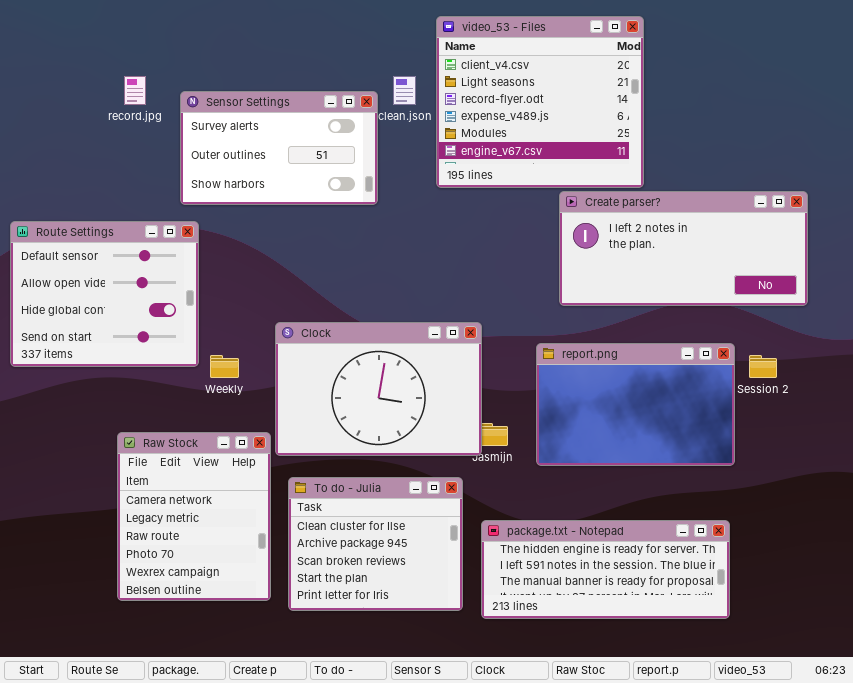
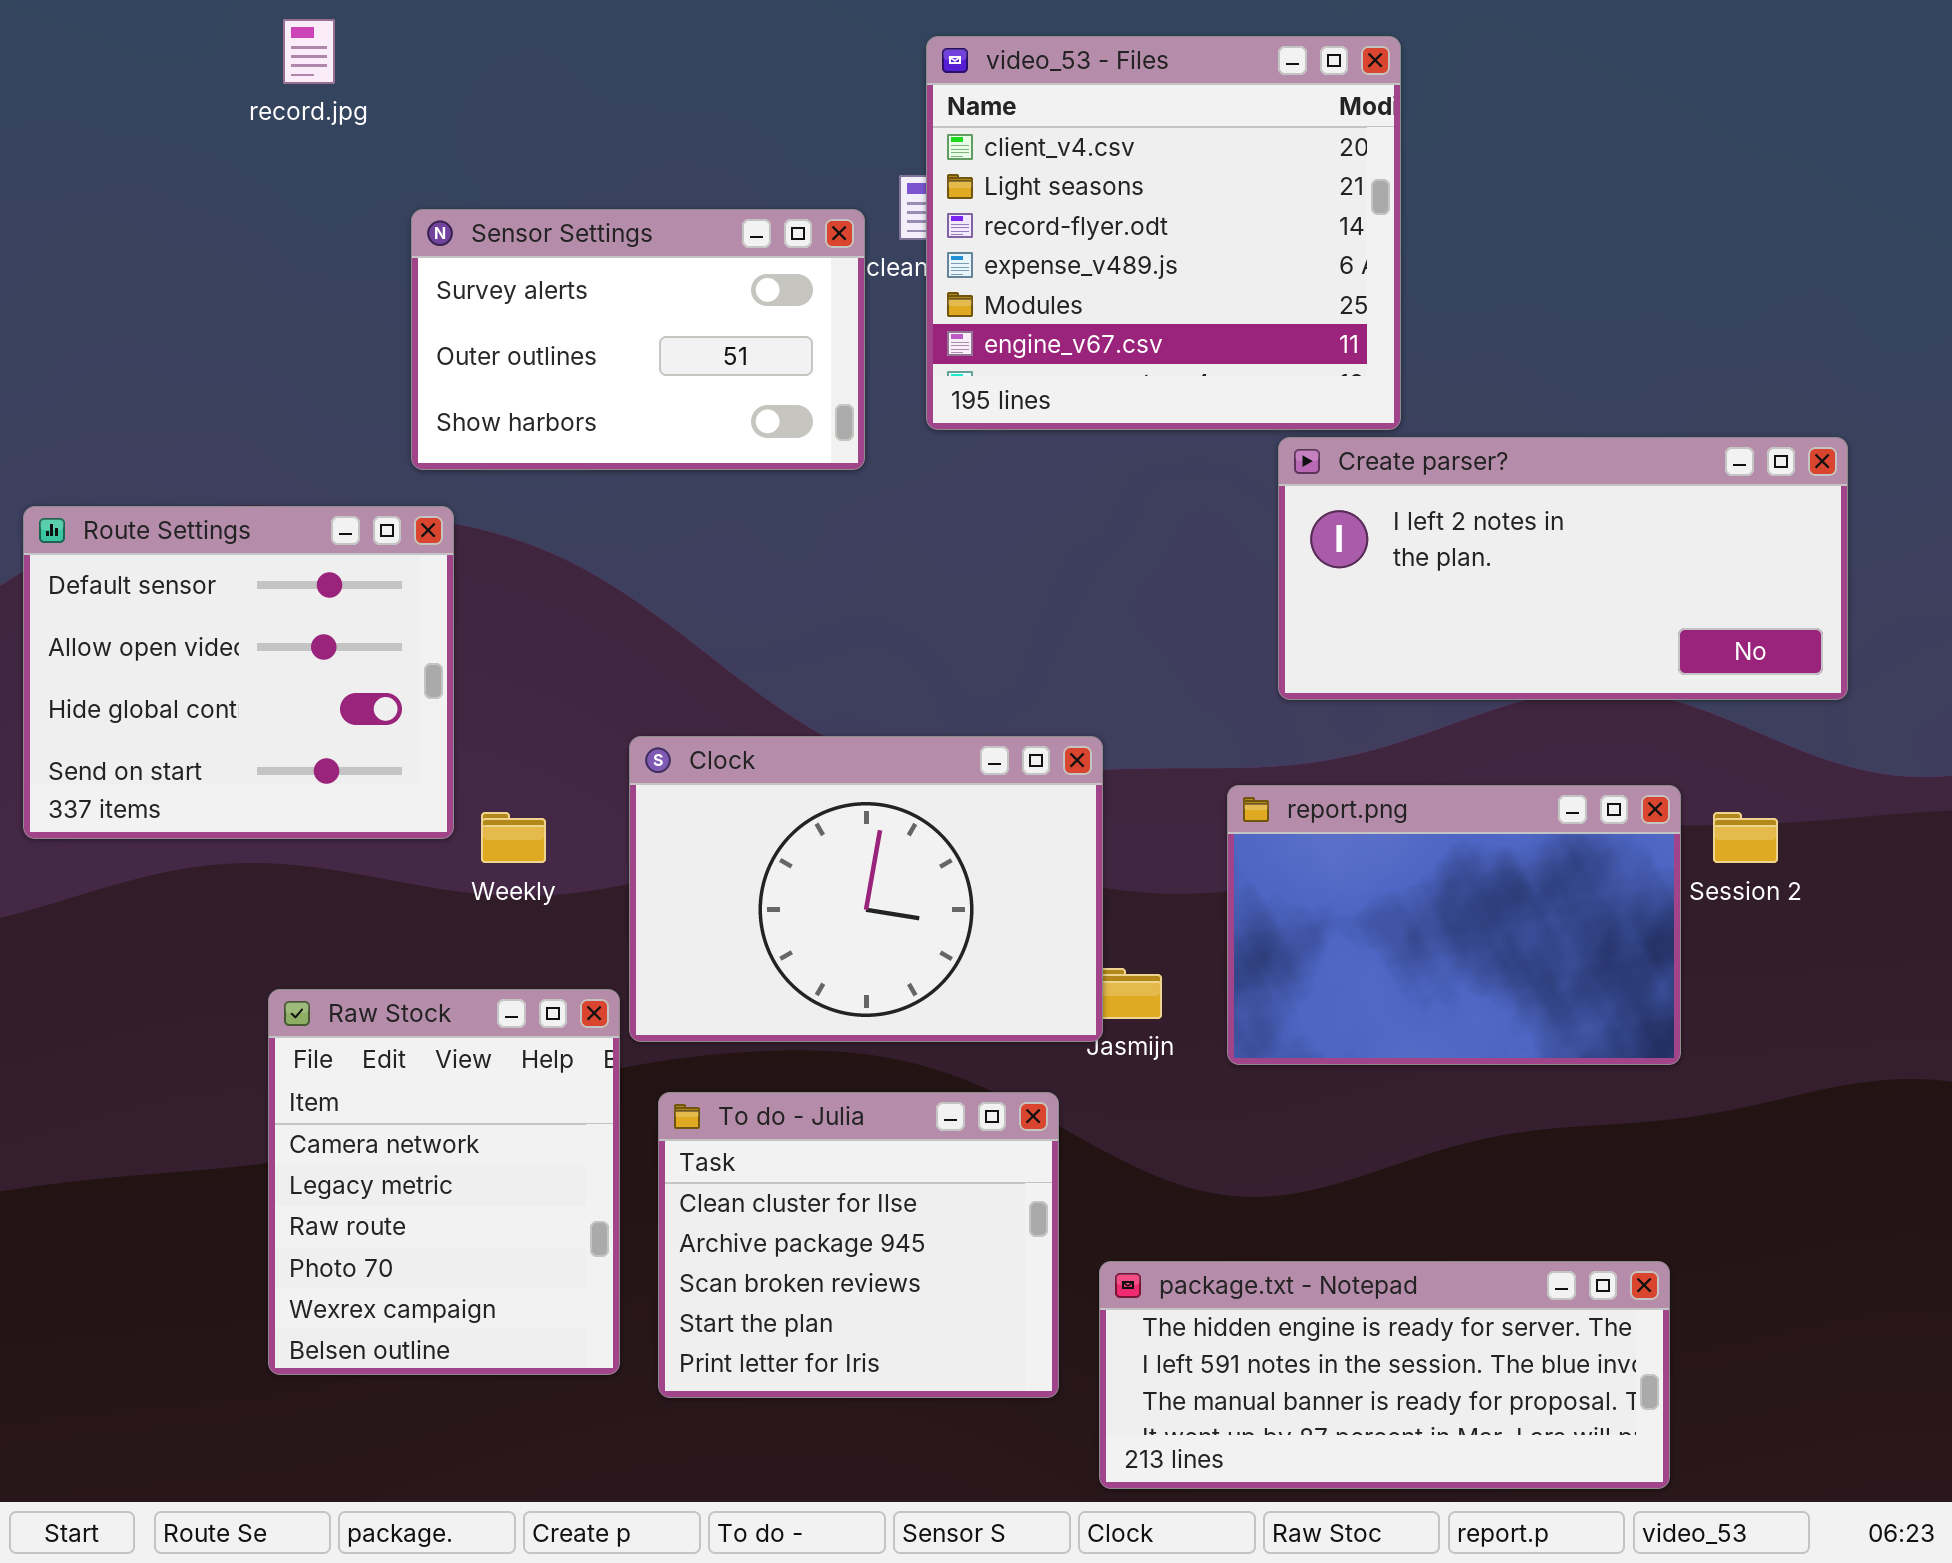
video_53 - Files: [436,16,644,188] -> [926,36,1401,430], moved
record.jpg: [124,76,146,105] -> [283,19,335,84], moved
package.txt - Notepad: [481,520,730,619] -> [1099,1261,1670,1489], moved

